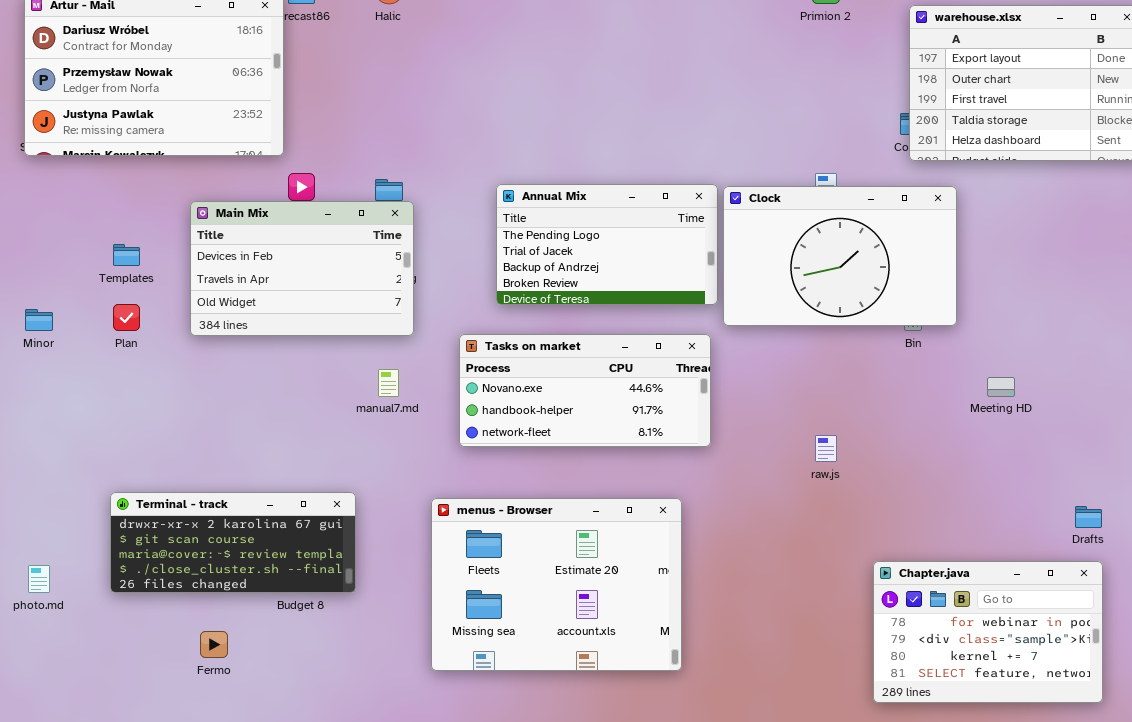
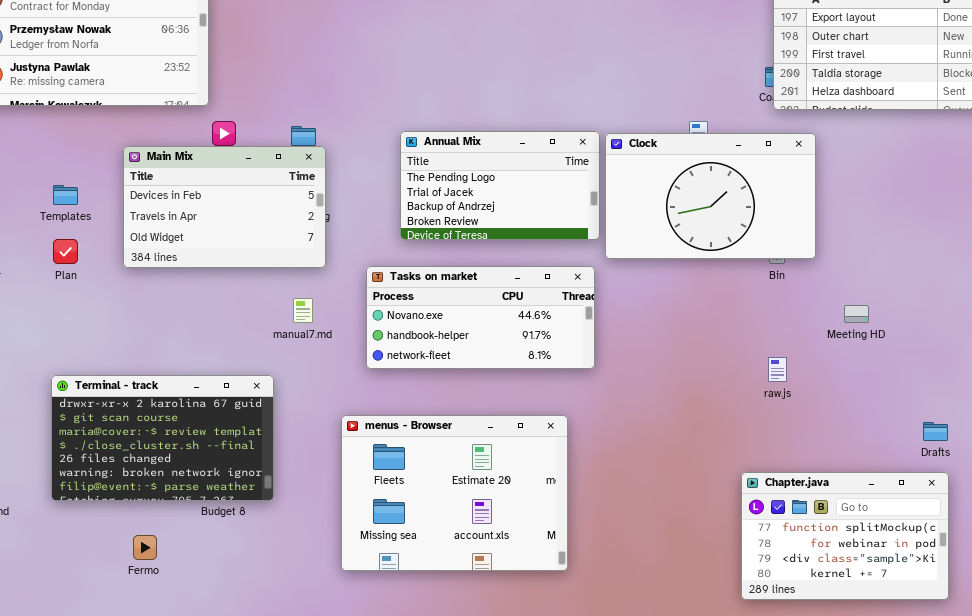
raw.js: [815,435,837,462] -> [768,357,787,382], moved
Terminal - track: [110,492,356,593] -> [51,375,274,501], resized
Chapter.java: [873,561,1103,703] -> [741,472,949,600], scrolled up 1 row

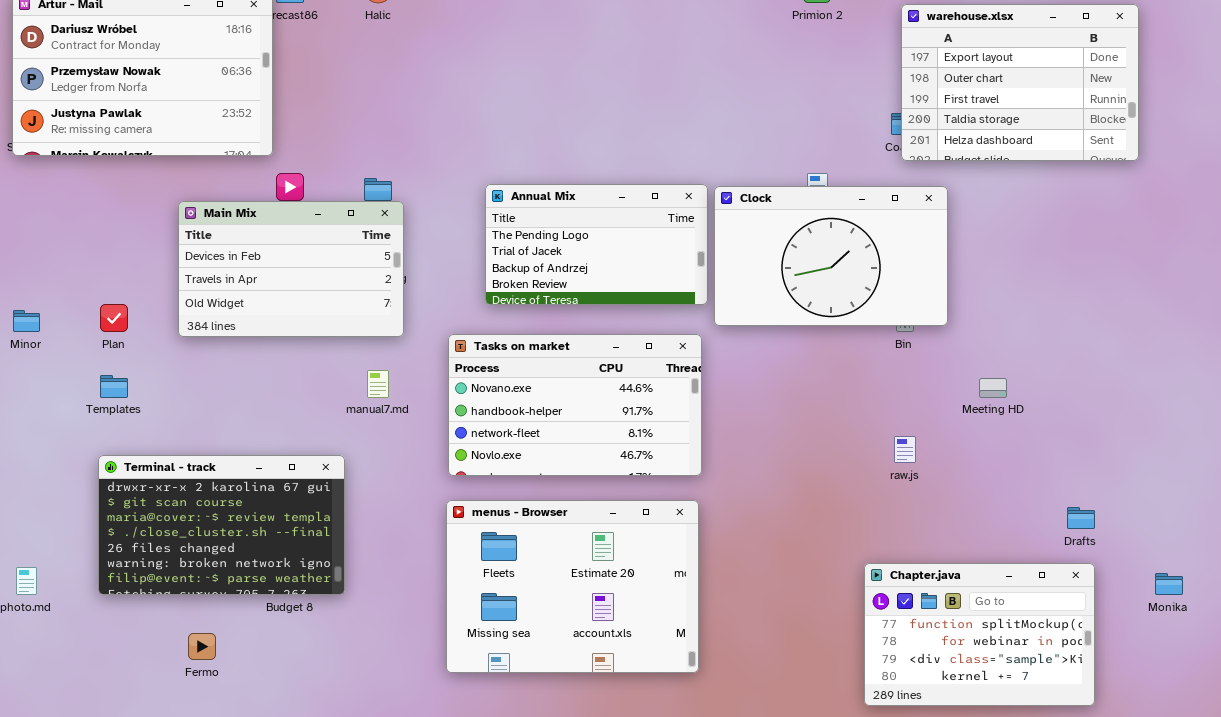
Templates: [53,185,78,205] -> [100,375,128,398], moved
Tasks on market: [366,266,595,369] -> [448,334,702,476], resized
menus - Browser: [341,415,568,571] -> [446,500,699,673], moved

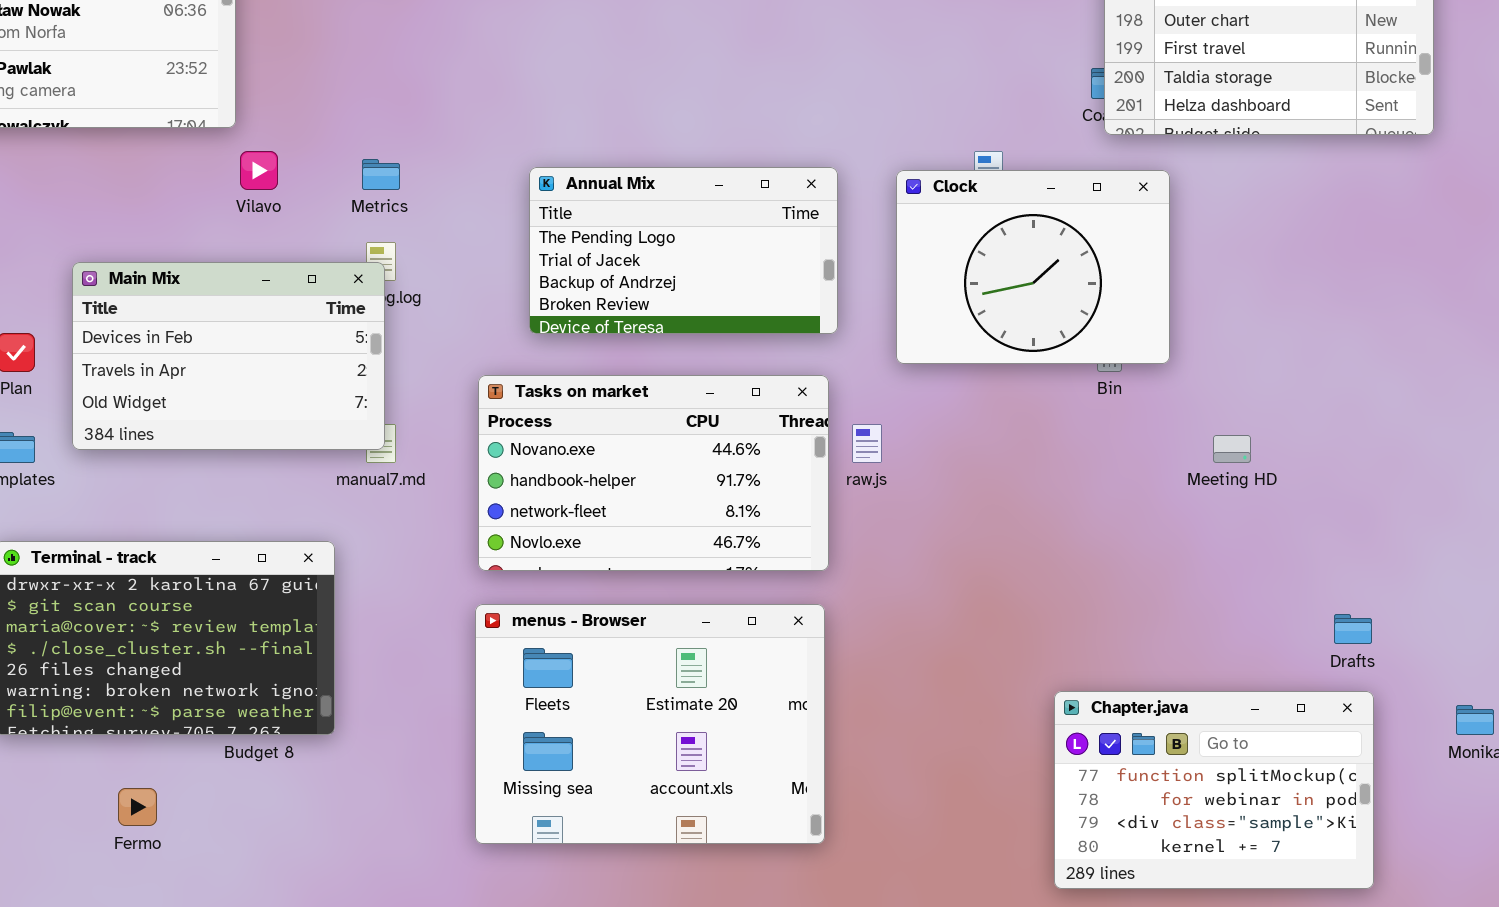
Clock: [714,186,948,326] -> [896,170,1170,364], resized
Main Mix: [178,201,404,337] -> [72,262,385,450], moved
raw.js: [894,436,916,463] -> [852,424,882,463], moved

